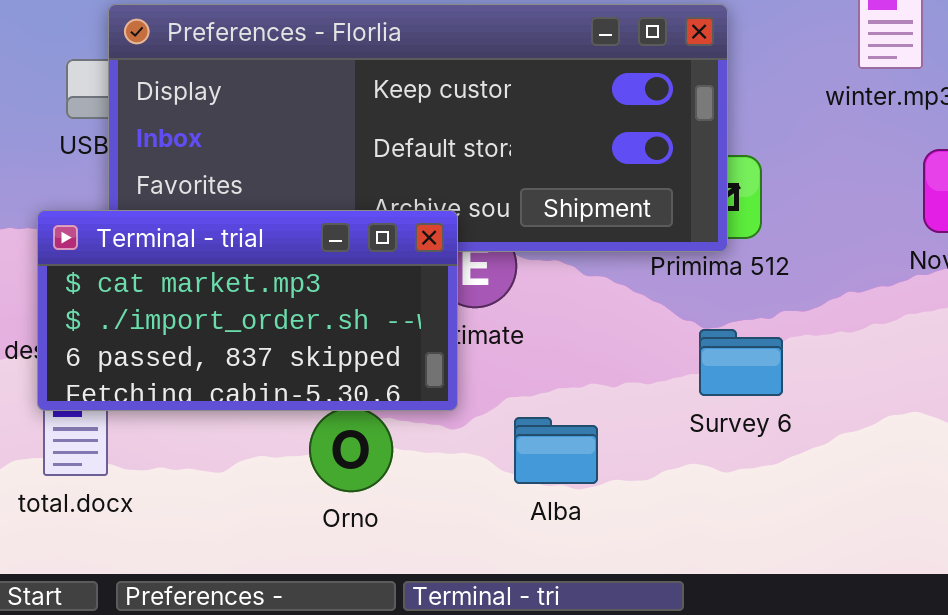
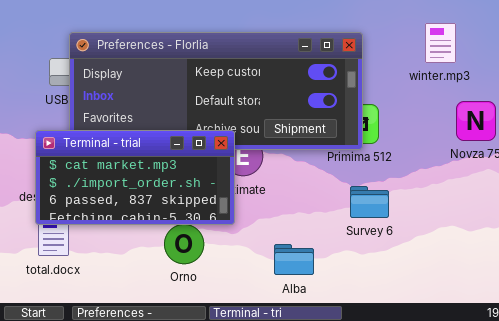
Alba: [514,417,598,484] -> [274,244,314,275], moved

